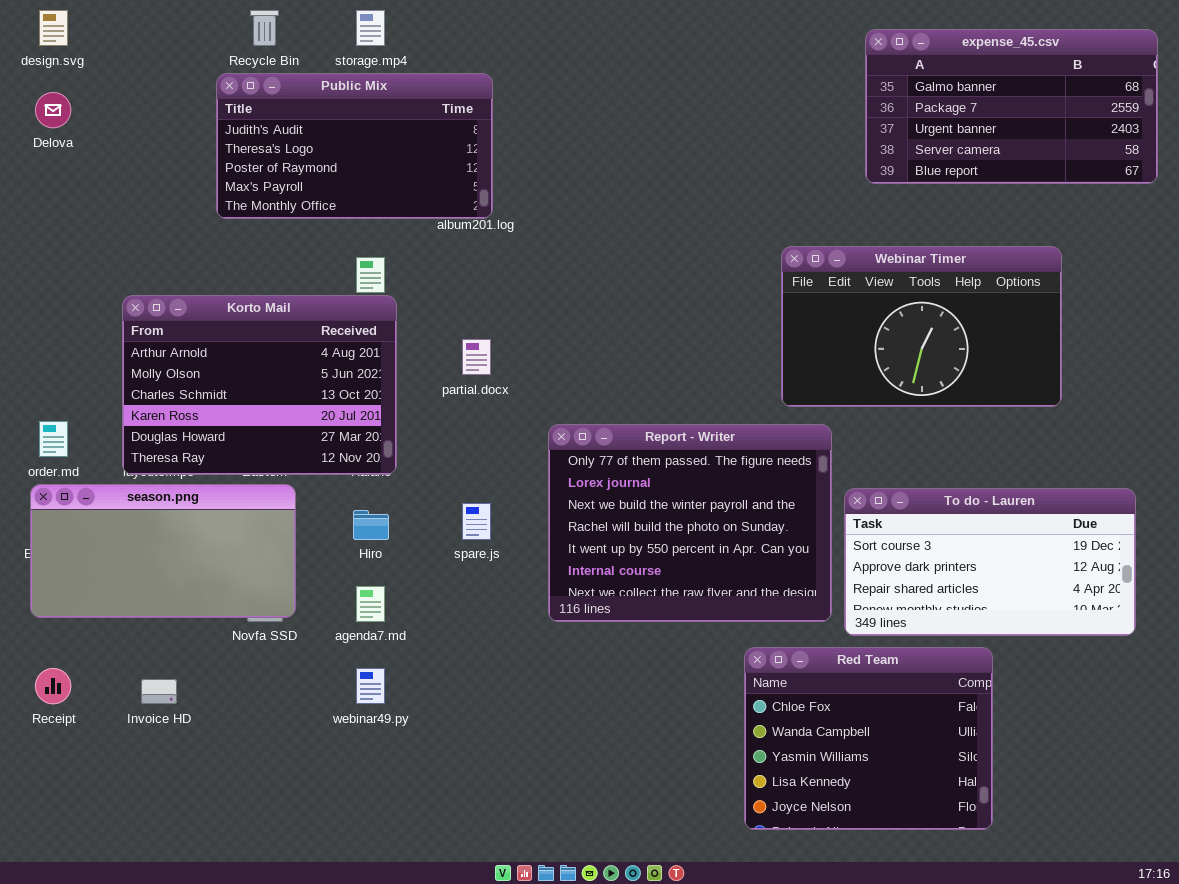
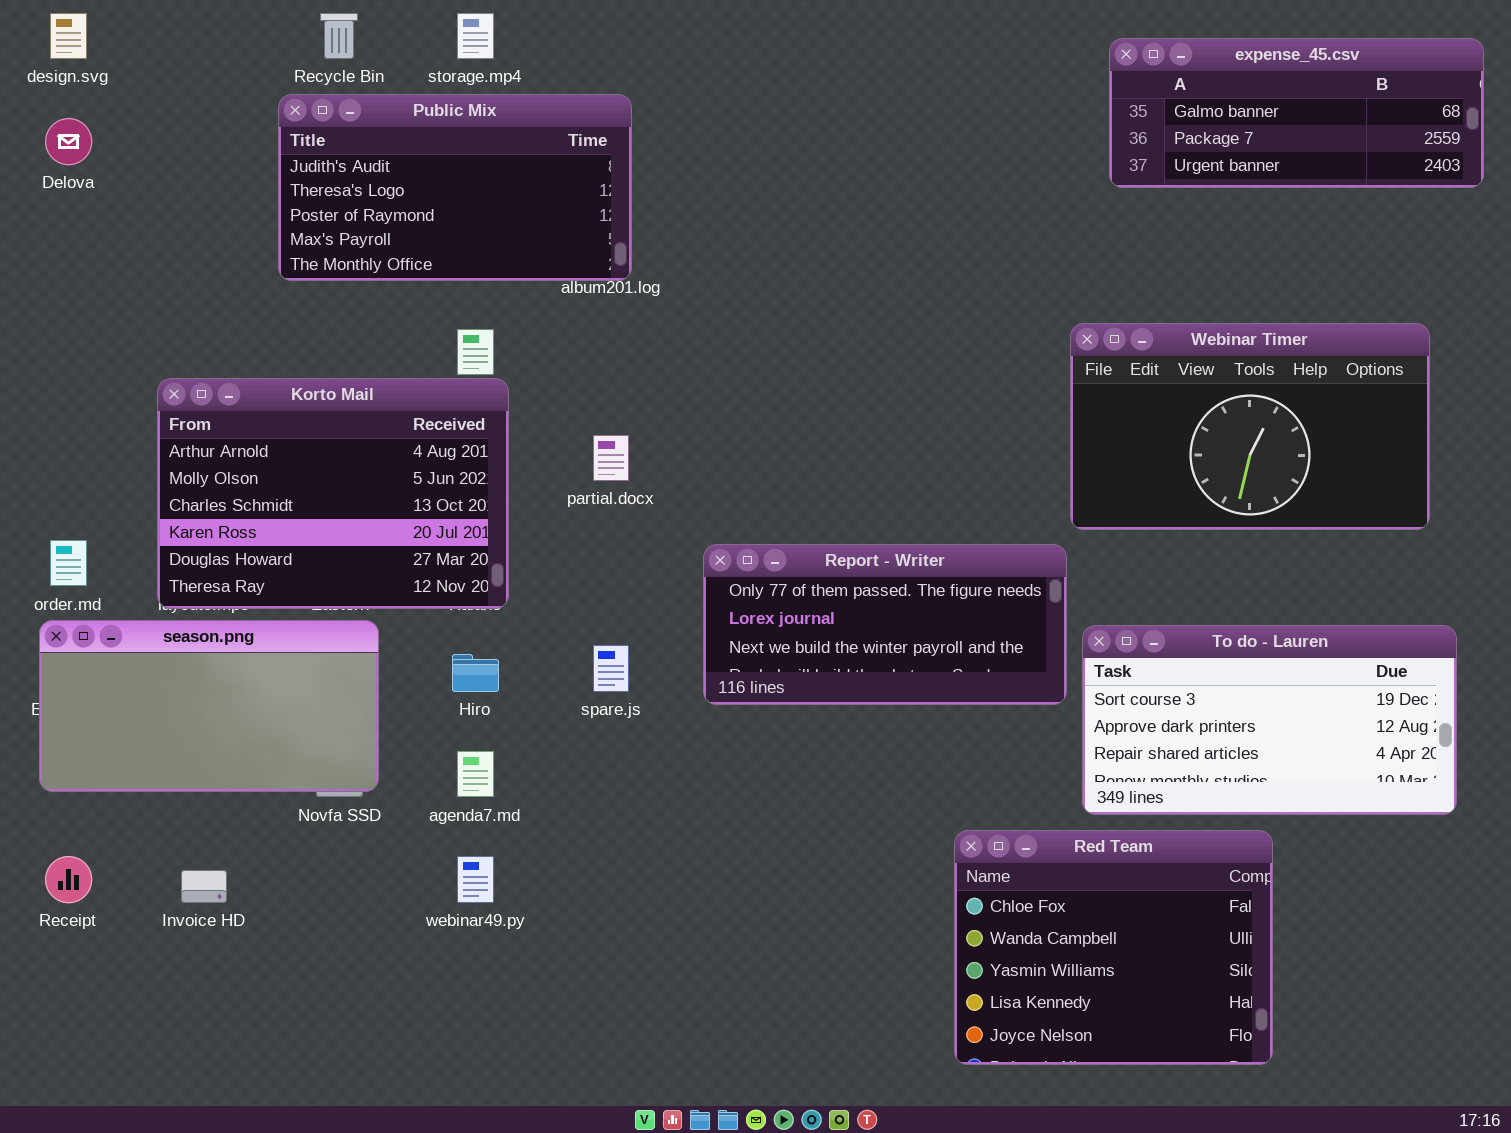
expense_45.csv: [865,29,1158,184] -> [1109,38,1484,188], resized
Webinar Timer: [781,246,1062,407] -> [1070,323,1430,530], moved
Report - Writer: [548,424,832,622] -> [703,544,1067,705], resized

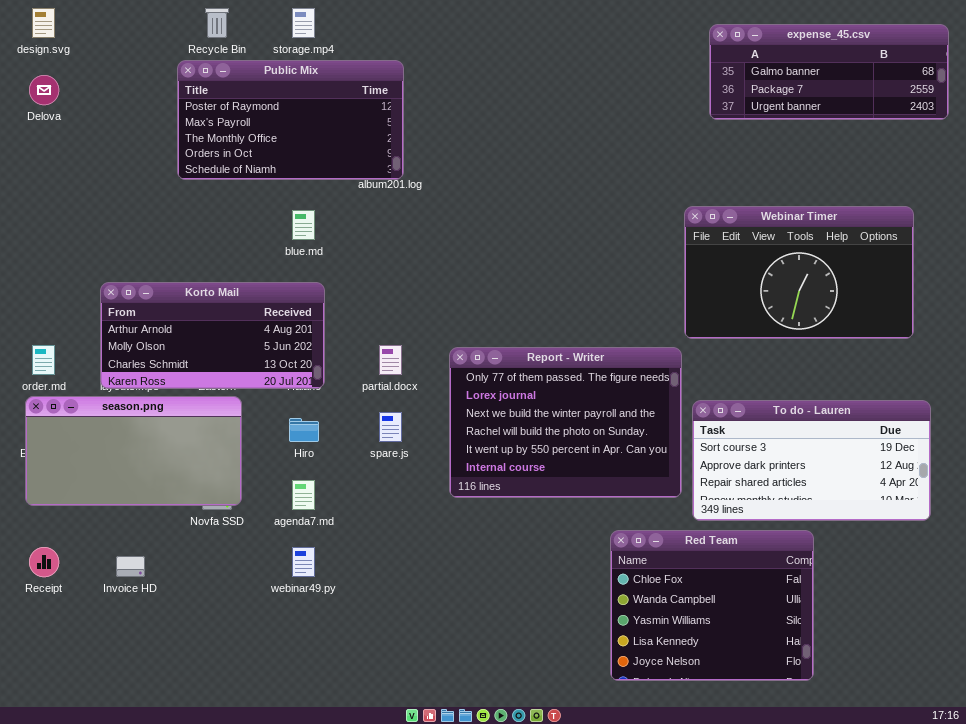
Public Mix: [278,94,632,281] -> [177,60,404,180], scrolled down 2 rows
Korto Mail: [157,378,509,609] -> [100,282,325,389], resized
partial.docx: [593,435,629,481] -> [379,345,402,375], moved
Report - Writer: [703,544,1067,705] -> [449,347,682,498], resized

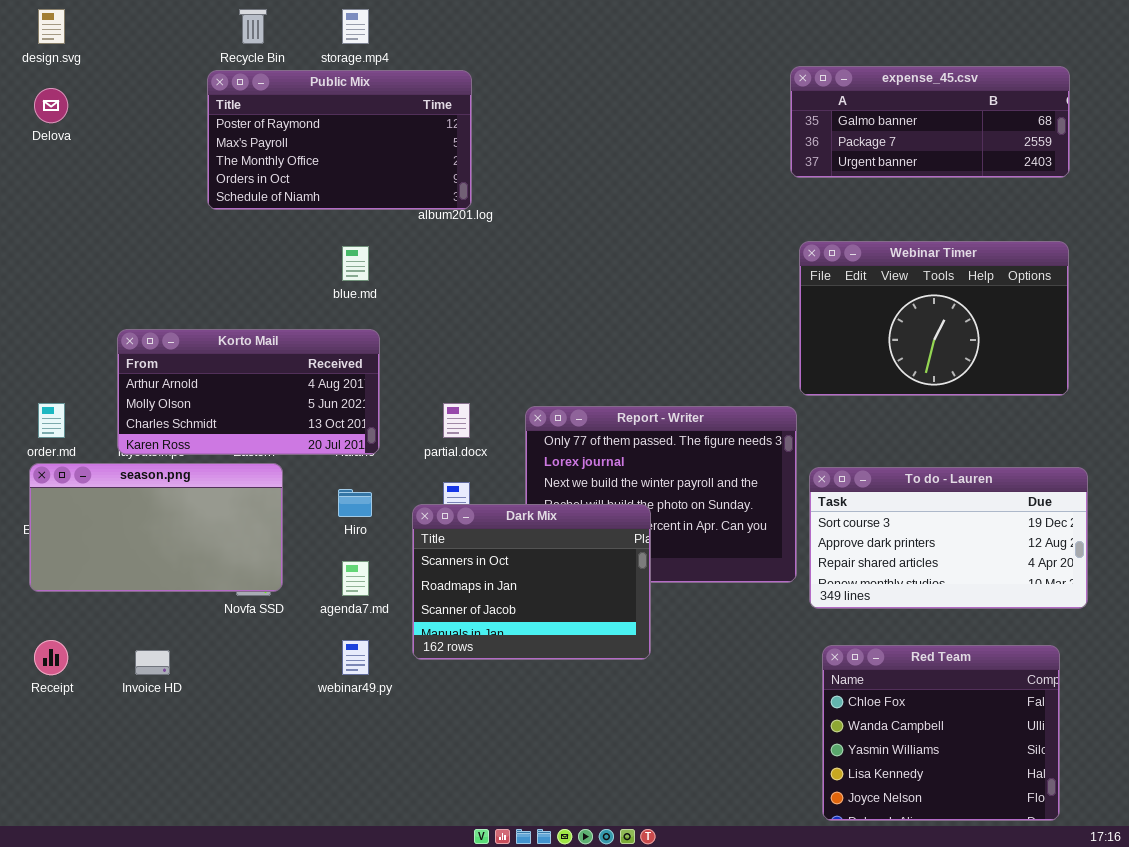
expense_45.csv: [709,24,949,120] -> [790,66,1070,178], moved
Dark Mix: none -> [412,504,651,660], opened
Red Team: [610,530,814,681] -> [822,645,1060,821], moved

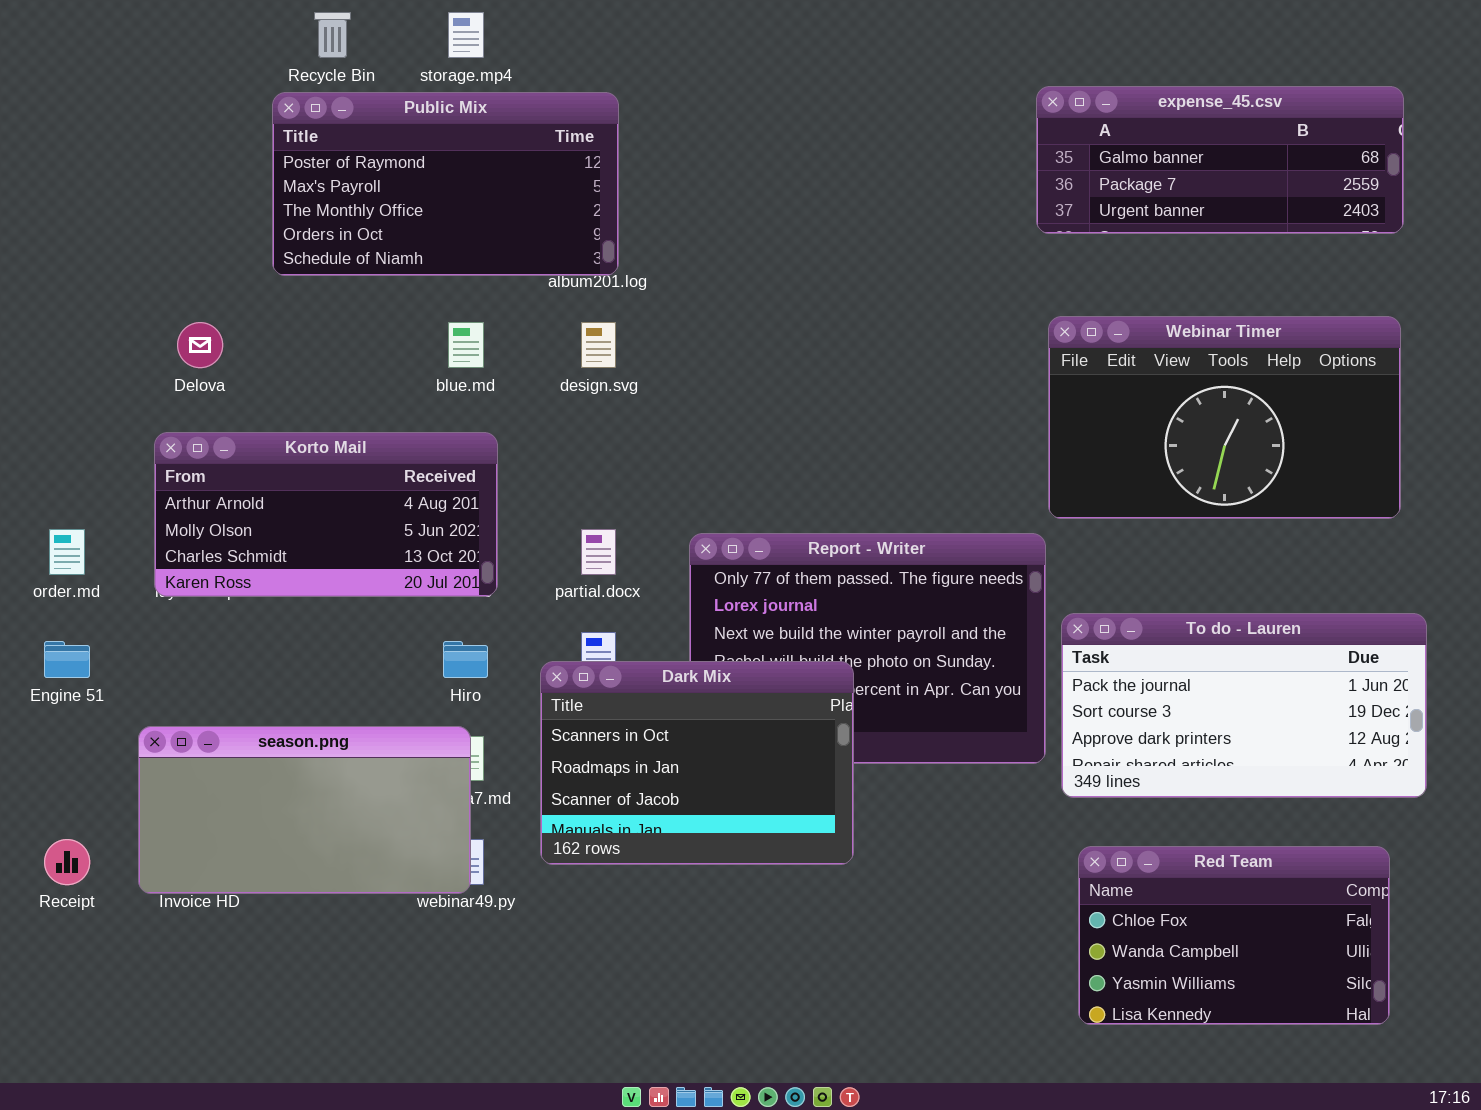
design.svg: [38,9,65,44] -> [581,322,616,368], moved
Delova: [34,88,68,123] -> [177,322,223,368], moved
season.png: [29,463,283,592] -> [138,726,471,894], moved
To do - Lauren: [809,467,1088,609] -> [1061,613,1427,798], scrolled up 1 row
Red Team: [822,645,1060,821] -> [1078,846,1390,1025], resized

